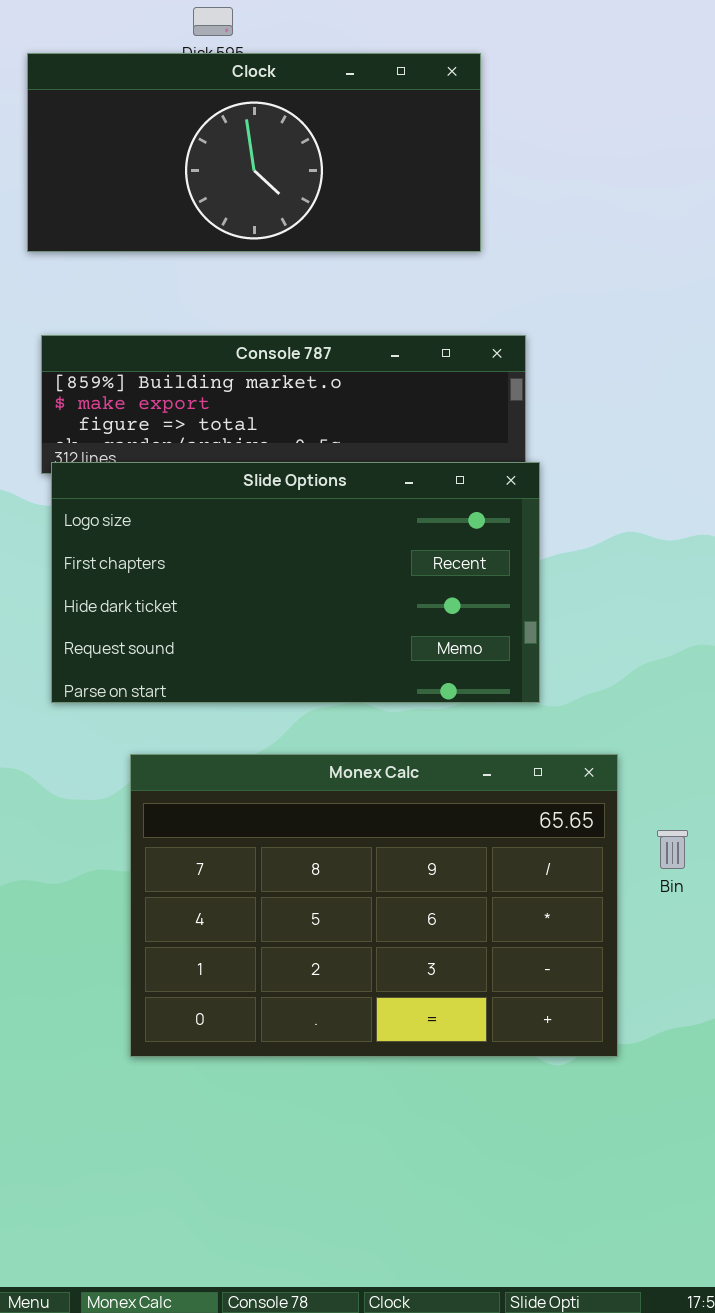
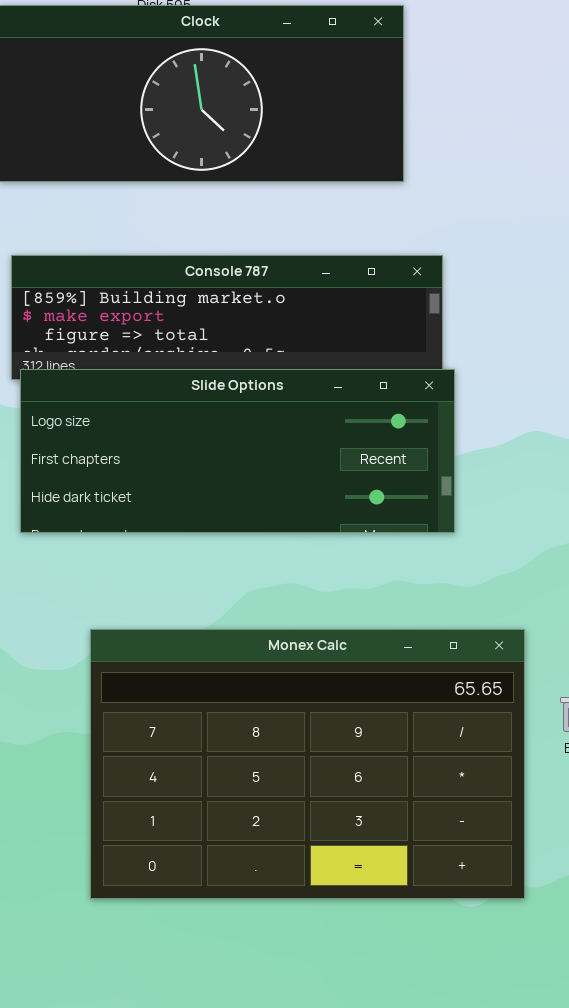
Slide Options: [51,462,540,703] -> [20,369,455,533], resized

